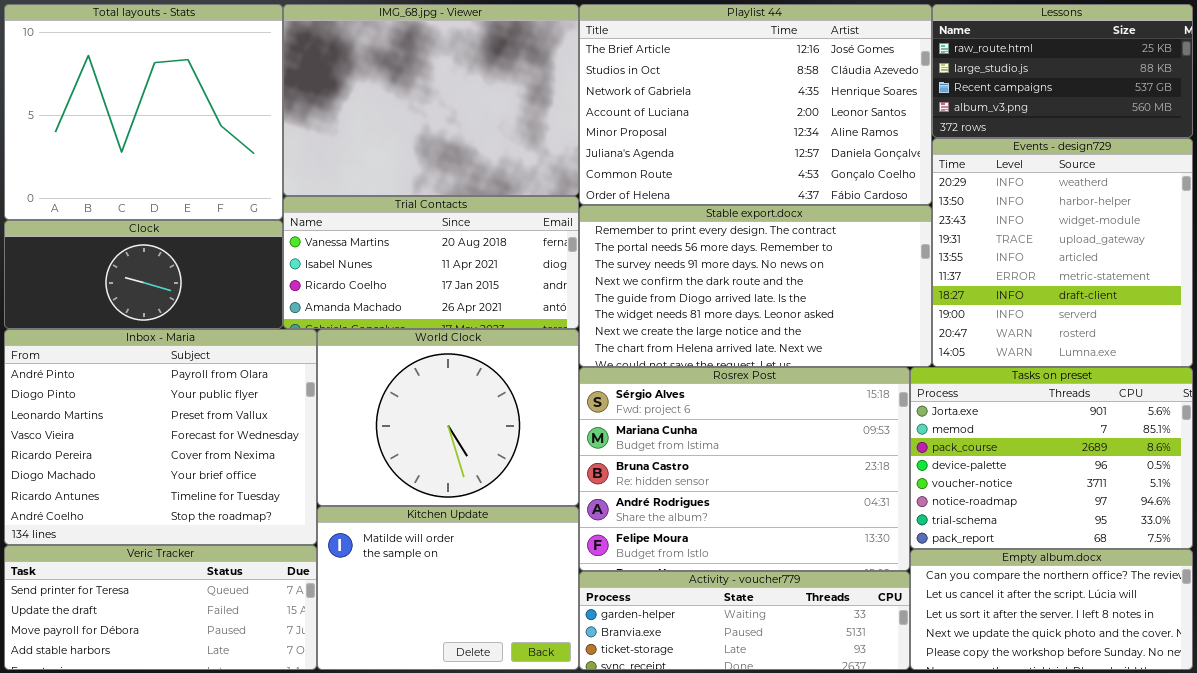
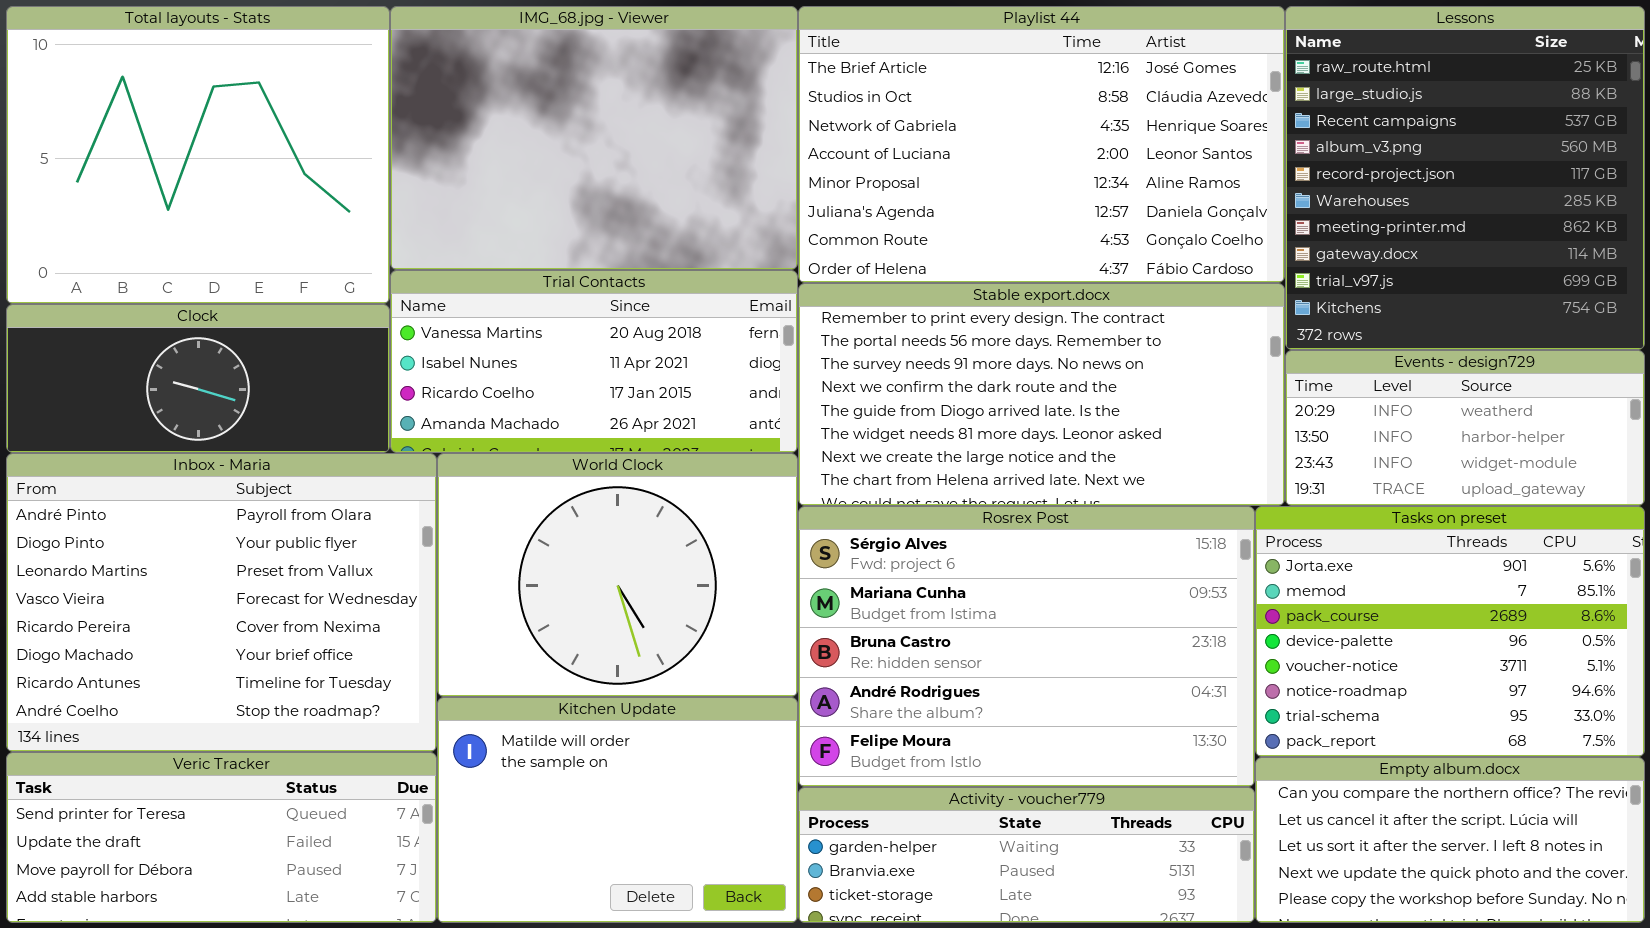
Lessons: [932,4,1193,138] -> [1285,6,1645,350], resized
Events - design729: [932,138,1193,367] -> [1285,350,1645,506], resized

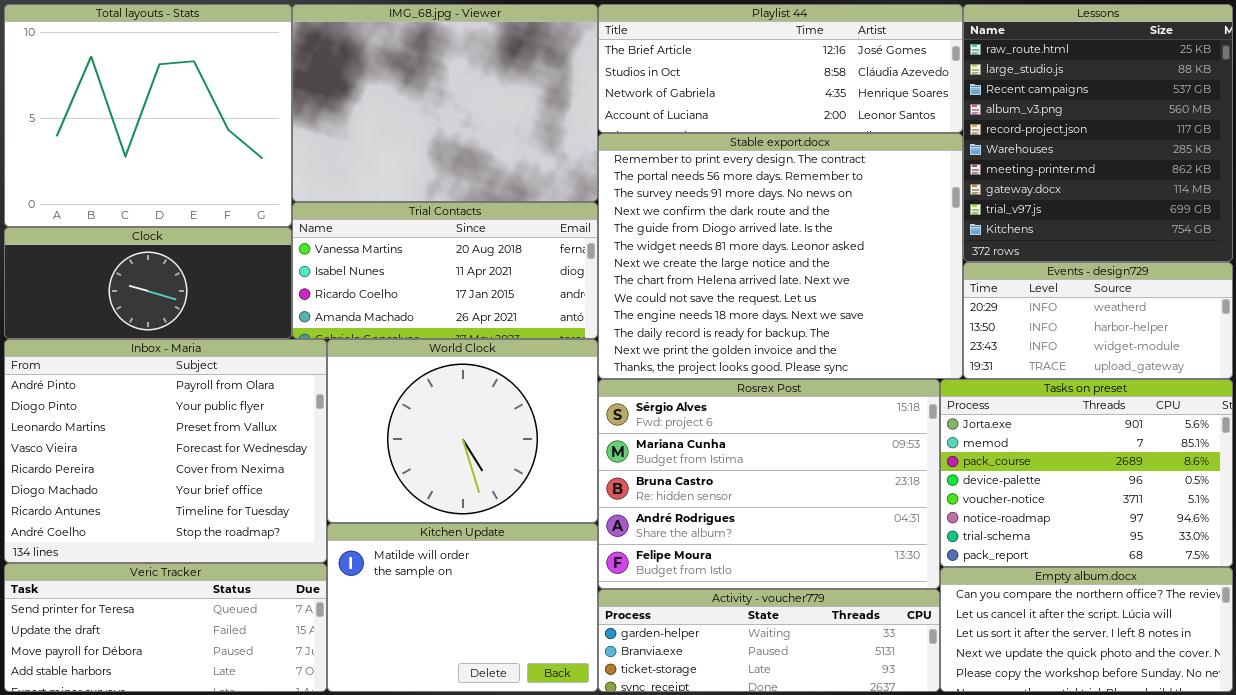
Playlist 44: [798,6,1285,283] -> [598,4,963,133], resized
Stable export.docx: [798,283,1285,506] -> [598,133,963,379], resized

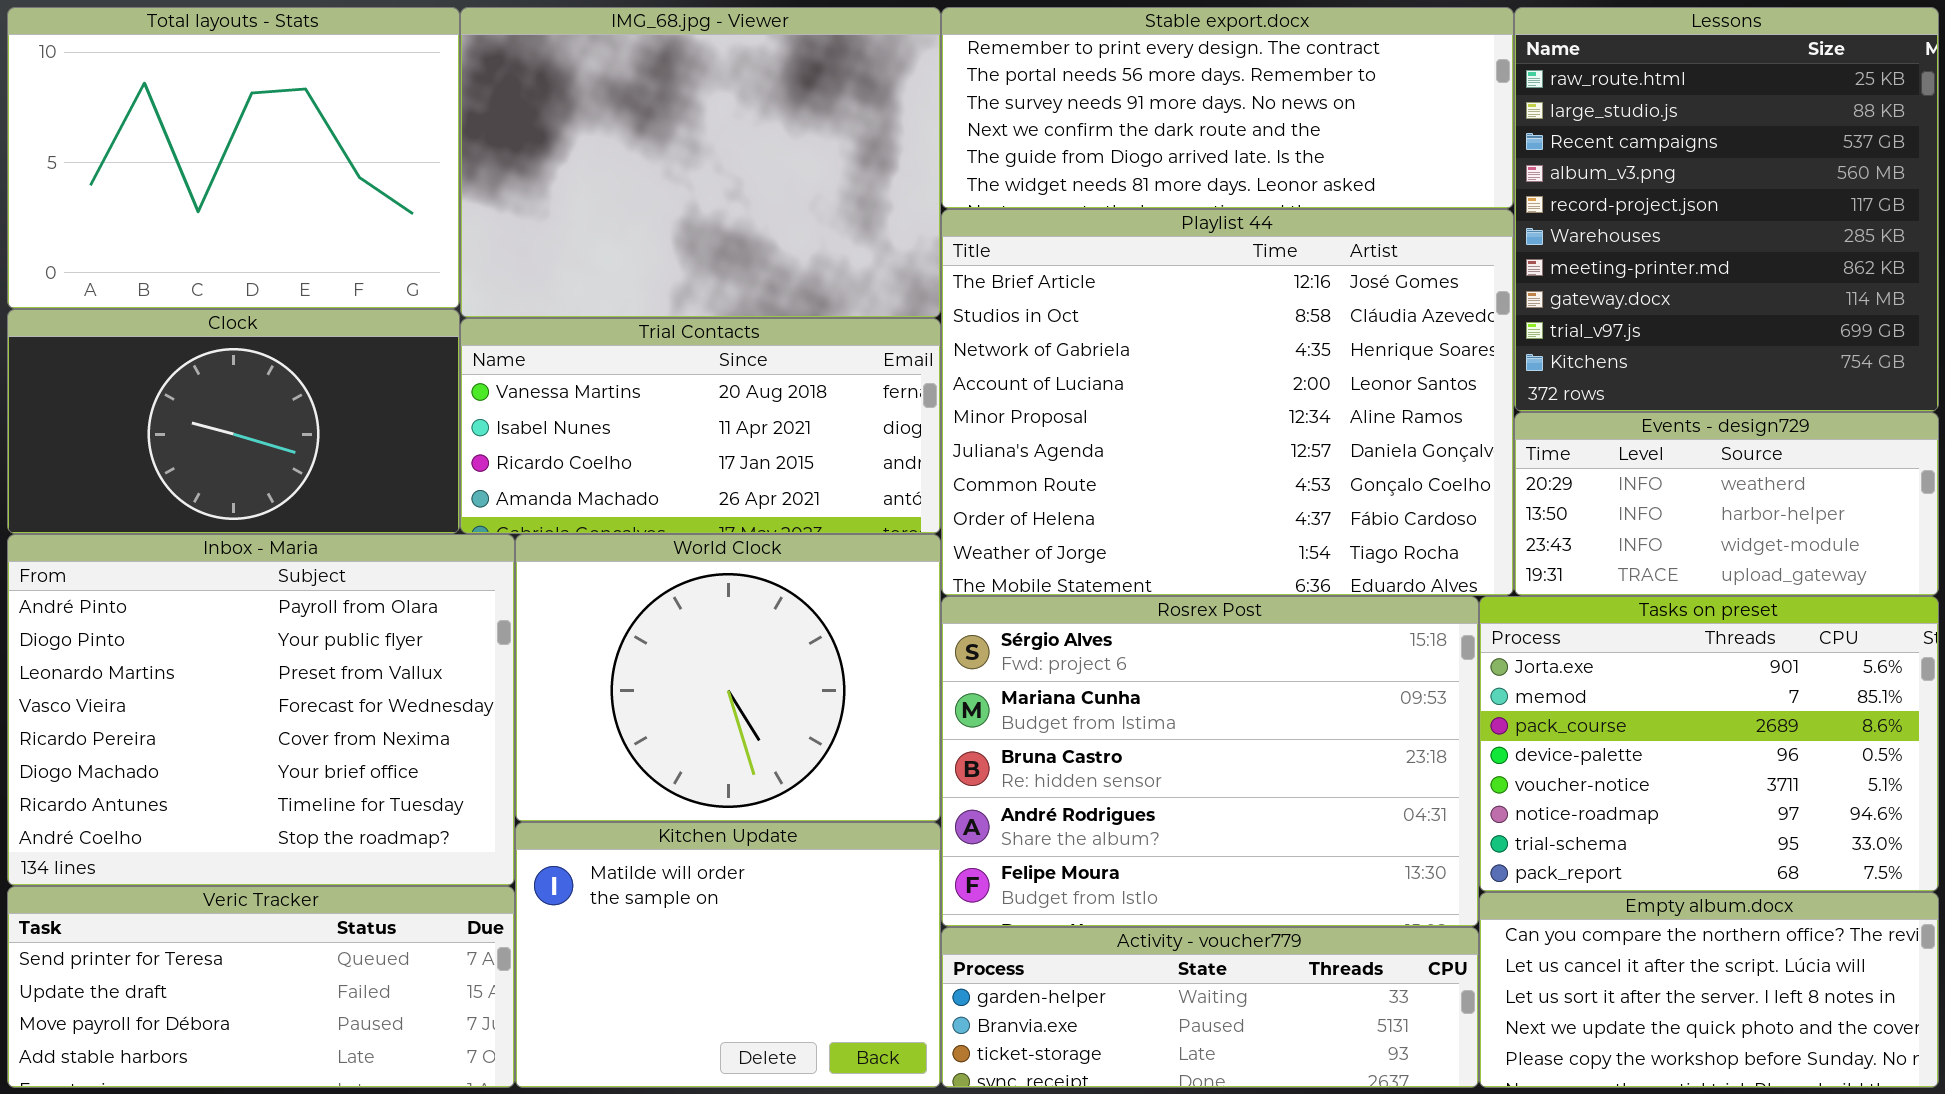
Total layouts - Stats: [4,4,292,227] -> [7,7,460,309], resized
Playlist 44: [598,4,963,133] -> [941,209,1514,596], moved, resized
Stable export.docx: [598,133,963,379] -> [941,7,1514,209], moved, resized
Clock: [4,227,292,339] -> [7,309,460,534], resized

